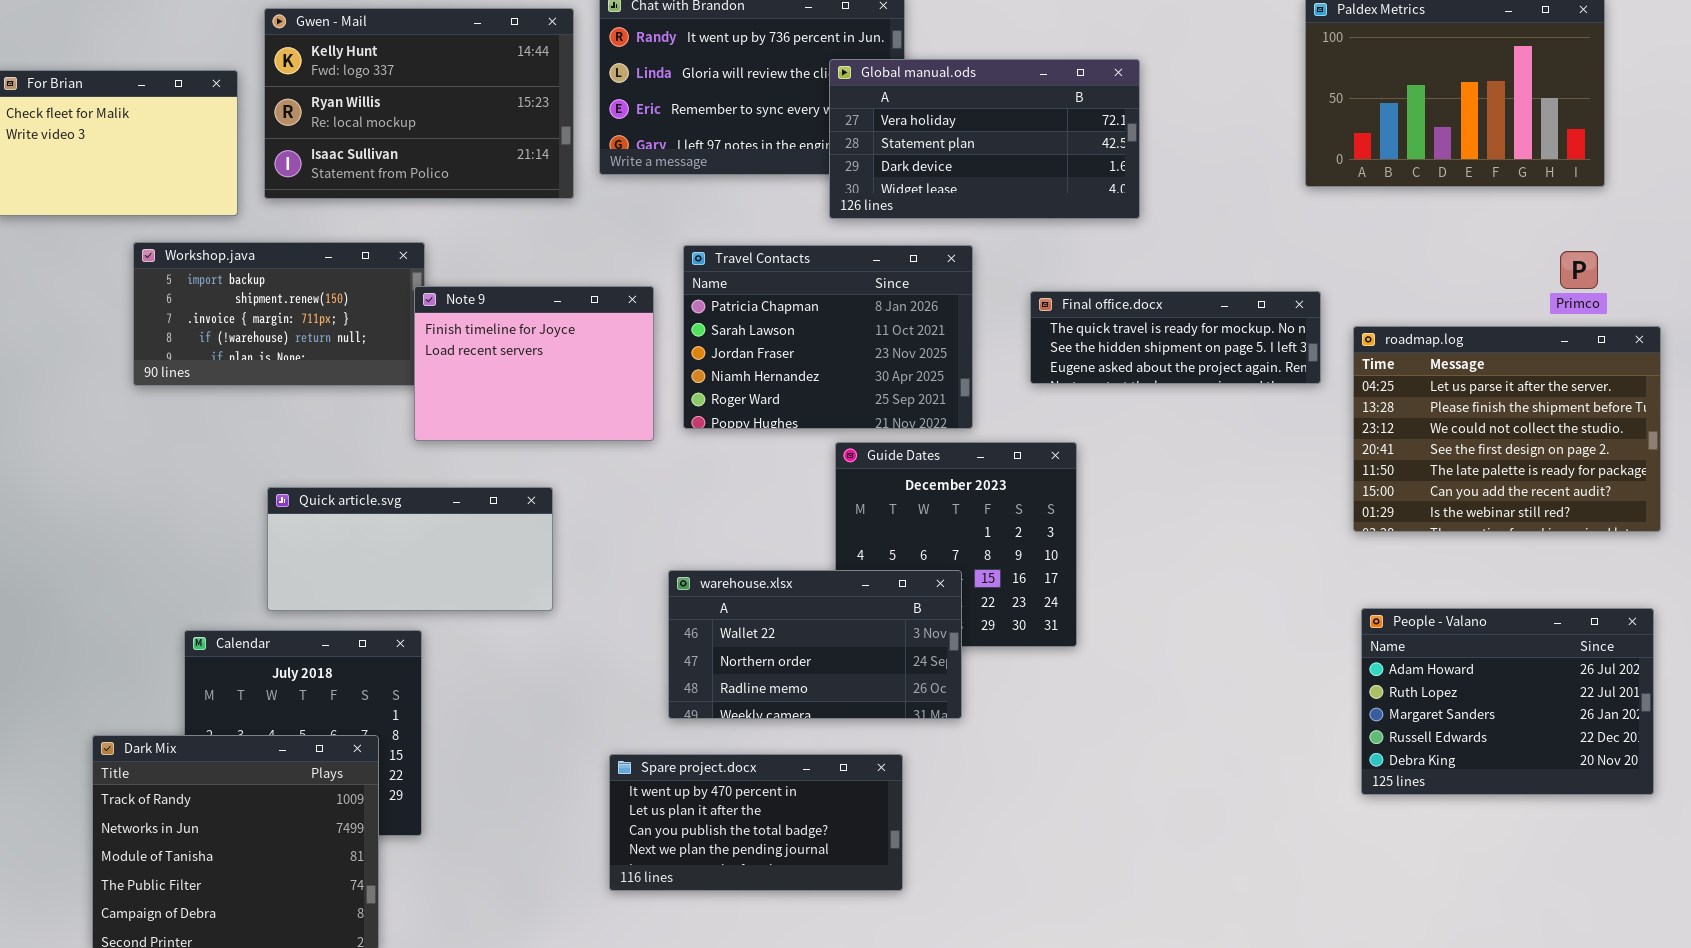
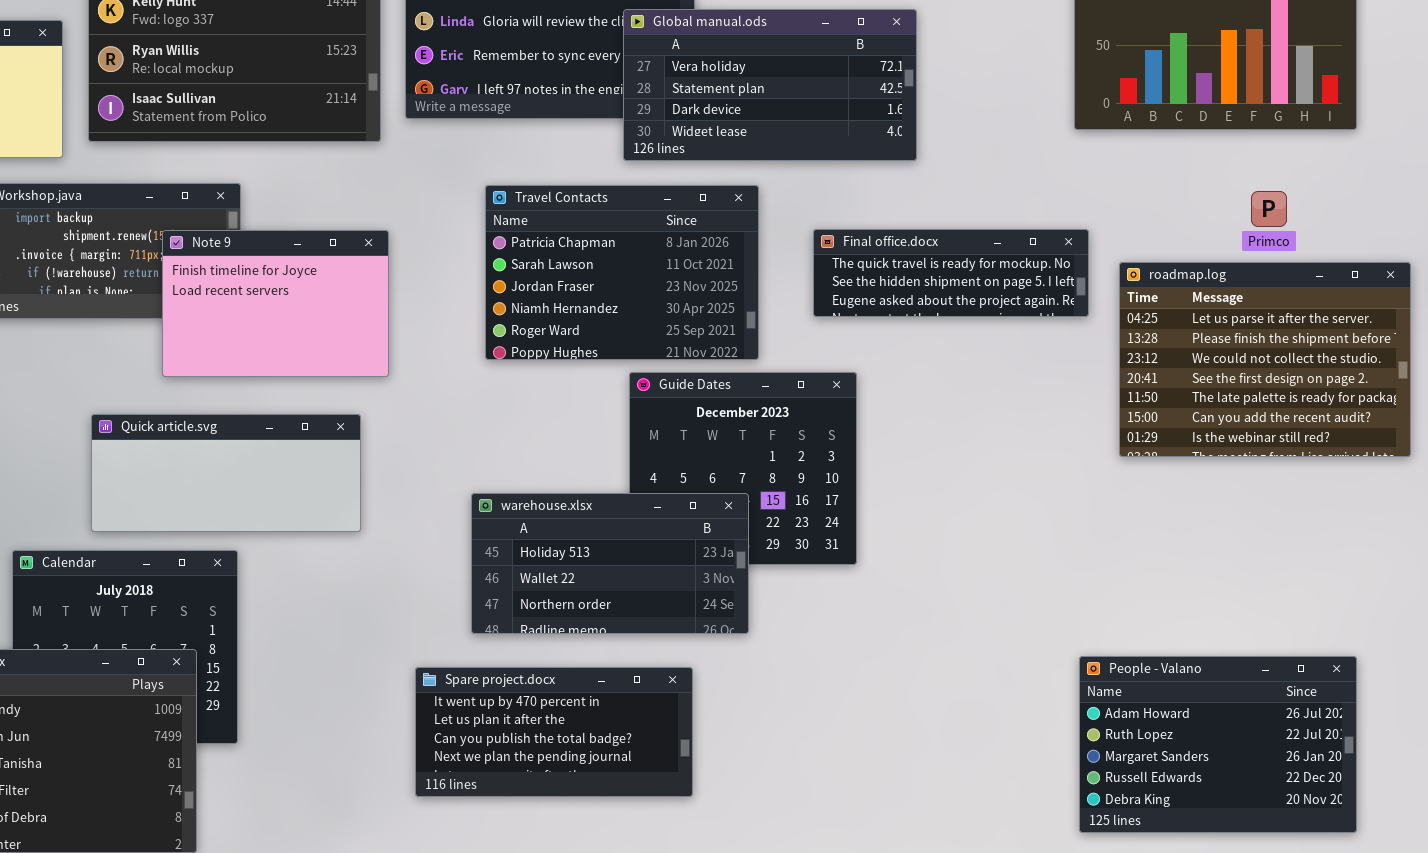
Primco: [1560,251,1598,289] -> [1251,191,1287,227], moved
Note 9: [414,286,654,441] -> [162,230,389,377], moved
warehouse.xlsx: [668,570,962,719] -> [471,493,749,634], scrolled up 1 row
People - Valano: [1361,608,1654,795] -> [1079,656,1357,833], moved

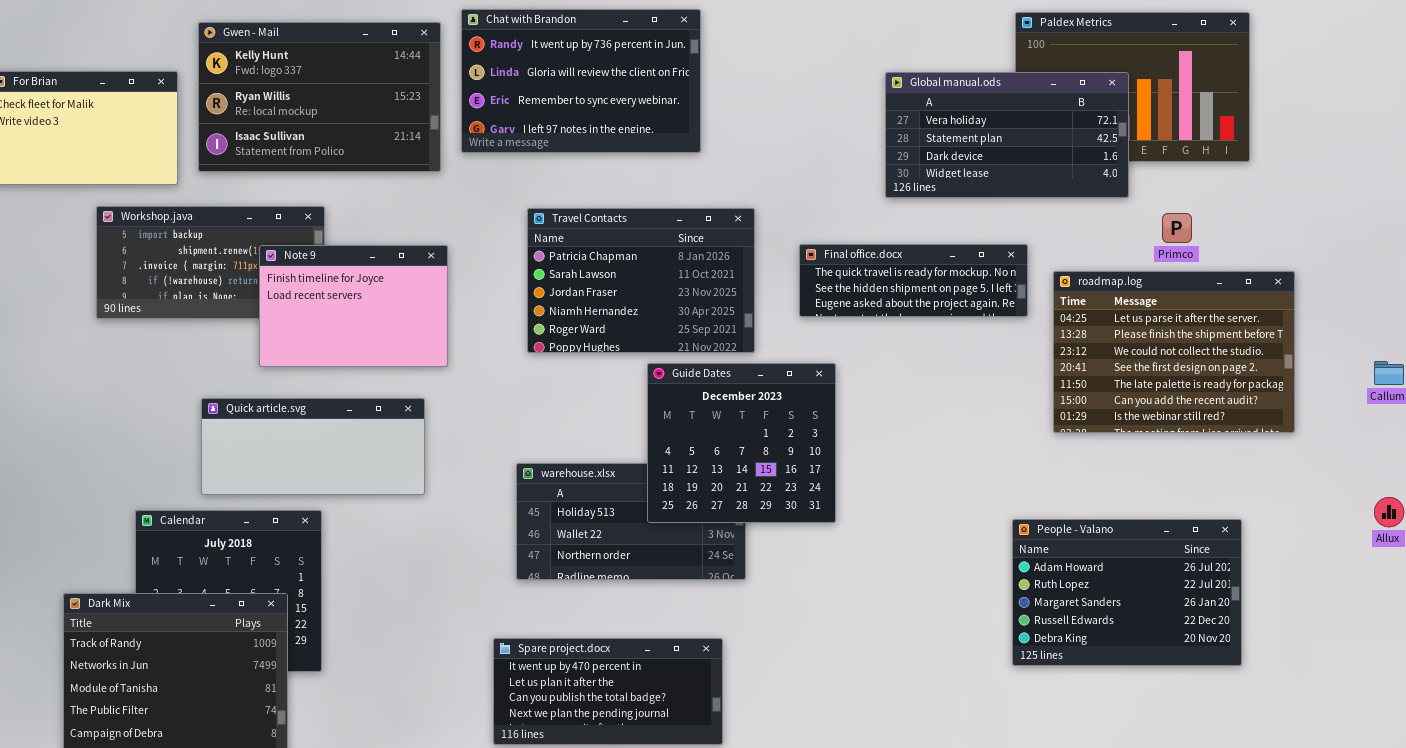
Global manual.ods: [623,9,917,161] -> [885,72,1129,198], moved
Guide Dates: [629,372,857,565] -> [647,363,836,523], raised
People - Valano: [1079,656,1357,833] -> [1012,519,1242,666], moved
Spare project.docx: [415,667,693,797] -> [493,638,723,745], moved

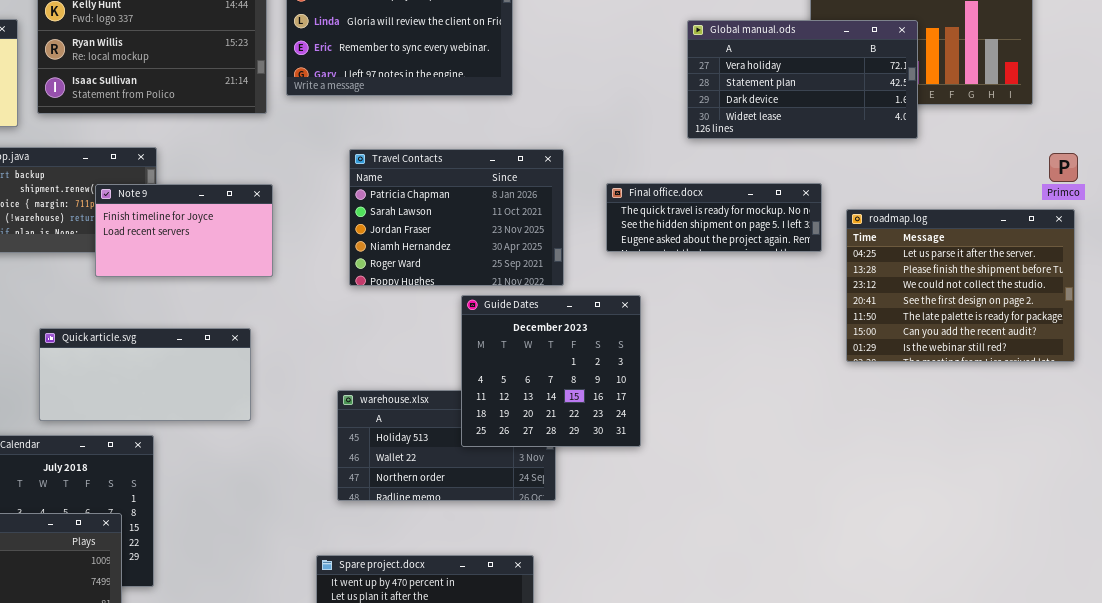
Primco: [1162,213,1192,243] -> [1049,153,1078,182], moved
Note 9: [259,245,448,367] -> [95,184,273,277], resized
People - Valano: [1012,519,1242,666] -> none, closed

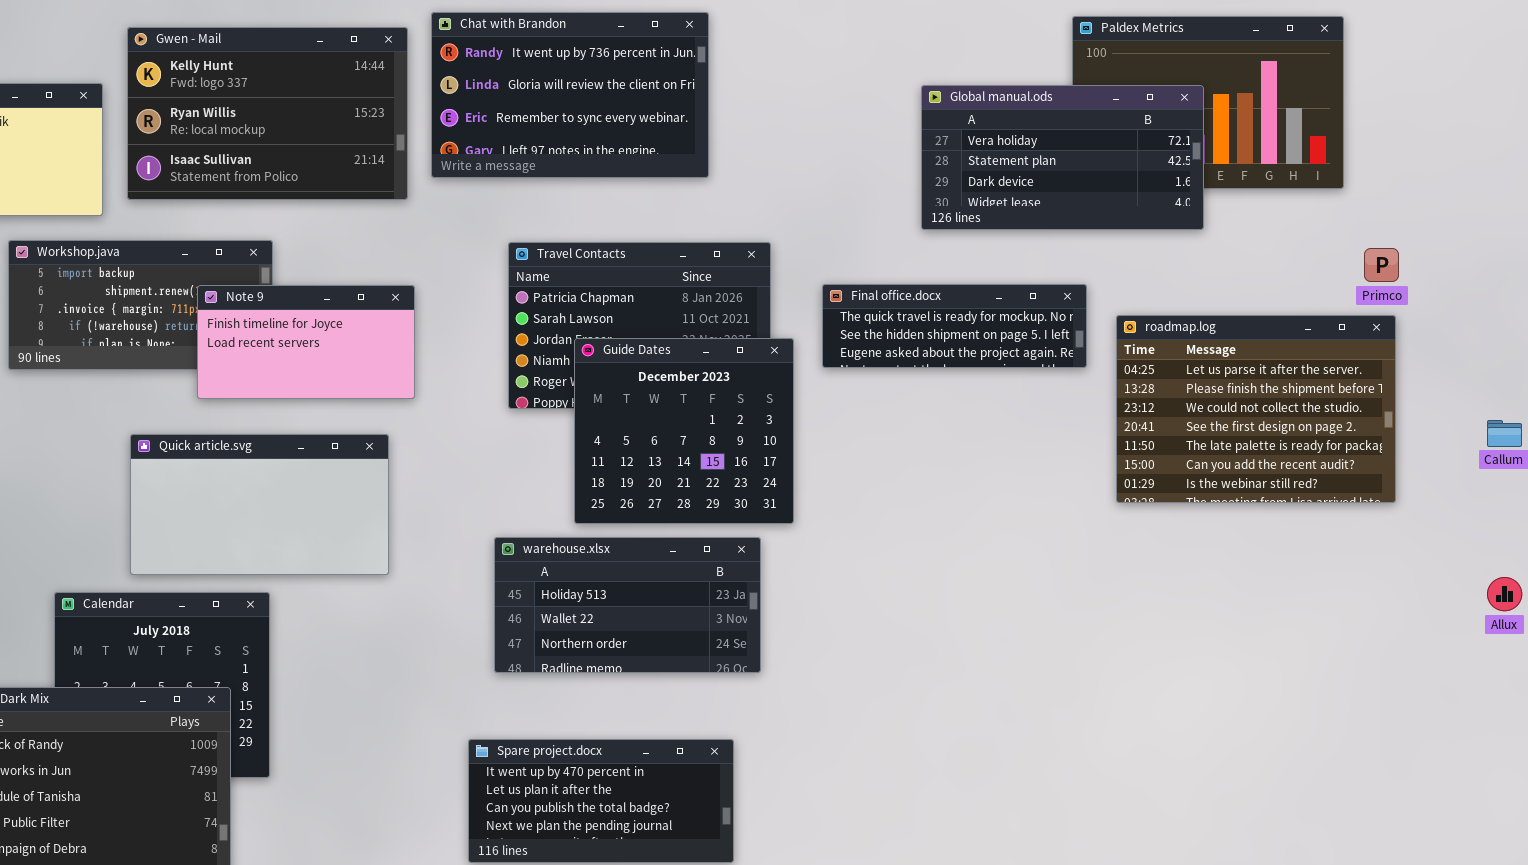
Guide Dates: [461,295,641,447] -> [574,338,794,524], moved
Quick article.svg: [39,328,251,421] -> [130,434,389,575], resized

